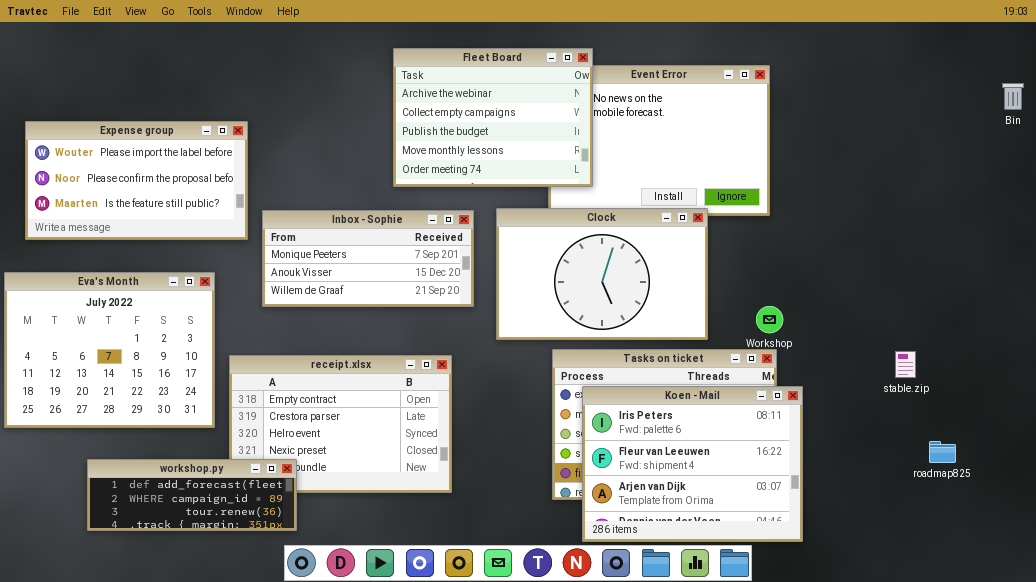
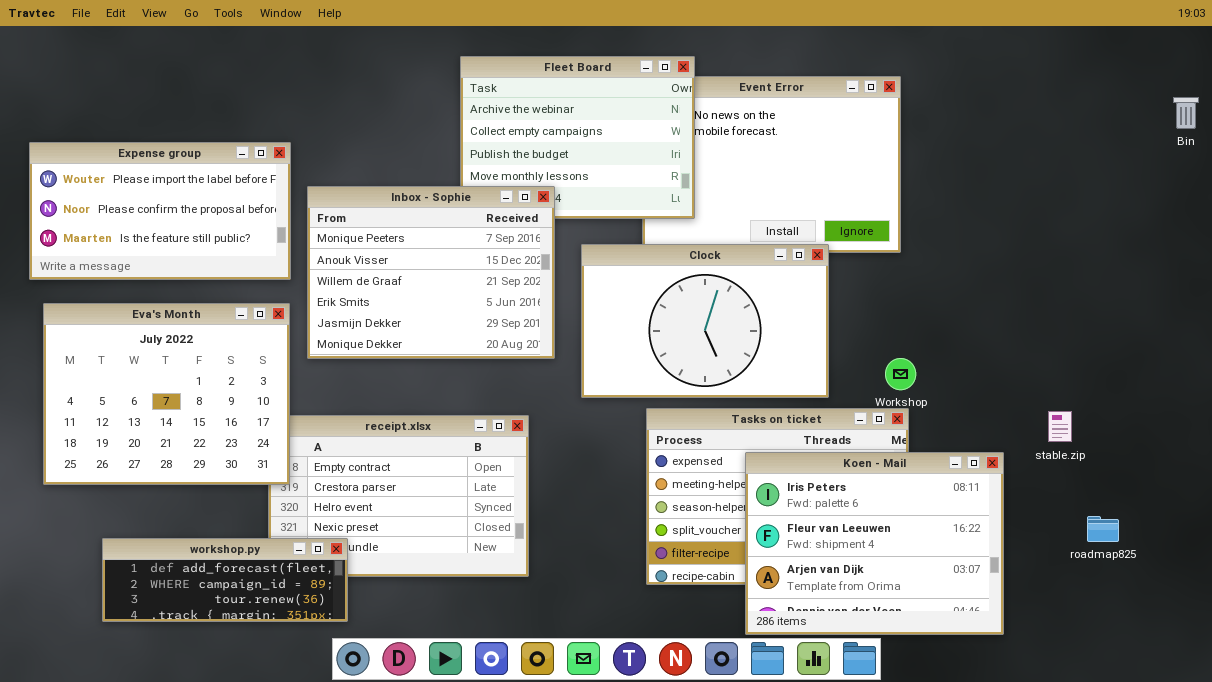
Inbox - Sophie: [262,210,474,307] -> [307,186,555,359], resized
Eva's Month: [4,272,215,428] -> [43,303,290,485], moved
Koen - Mail: [582,386,803,542] -> [745,452,1004,635], moved

